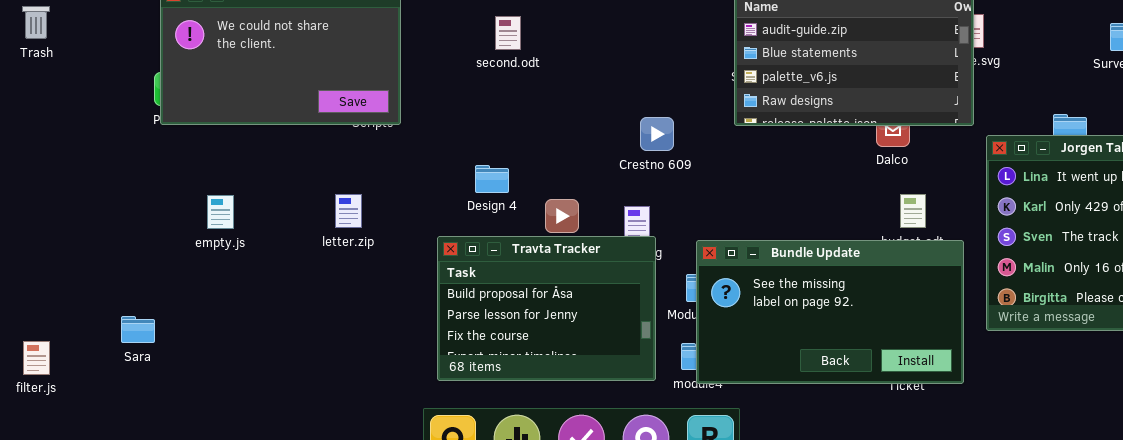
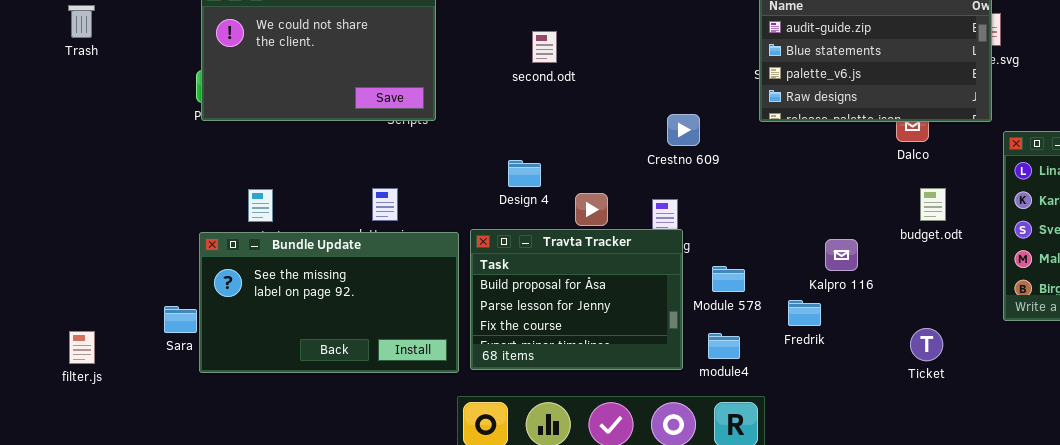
second.odt: [495,16,521,50] -> [532,31,557,63], moved
Bundle Update: [696,240,964,384] -> [199,232,459,373], moved

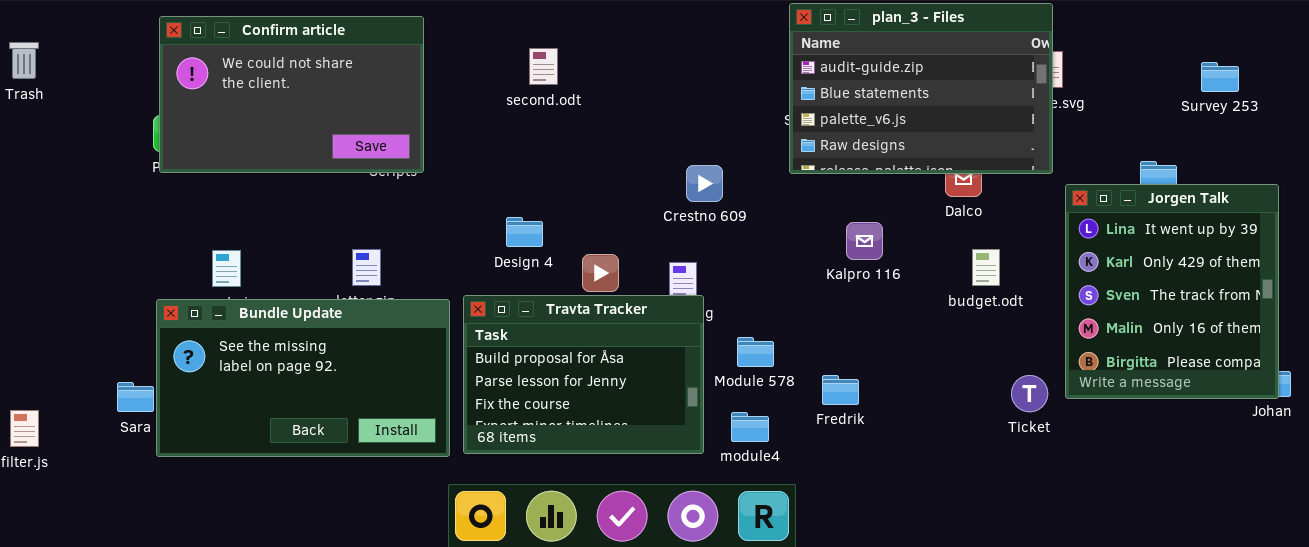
second.odt: [532,31,557,63] -> [529,48,558,85], moved
Kalpro 116: [825,239,858,271] -> [846,222,883,260], moved
Ticket: [910,328,943,361] -> [1011,375,1048,412], moved

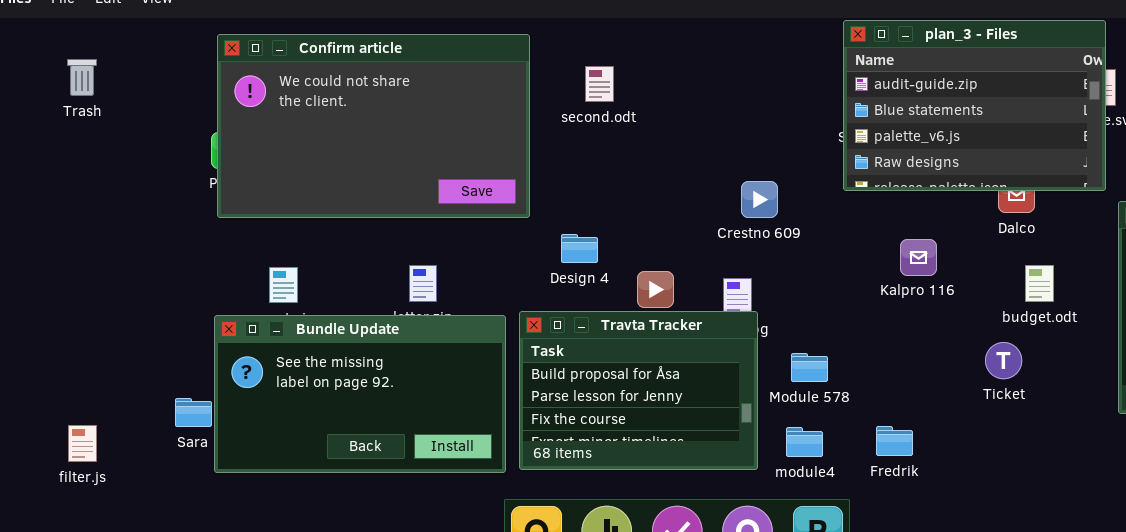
Confirm article: [159,16,424,173] -> [217,34,530,218], resized
Fredrik: [822,375,859,405] -> [876,426,913,456], moved
Ticket: [1011,375,1048,412] -> [985,342,1022,379], moved

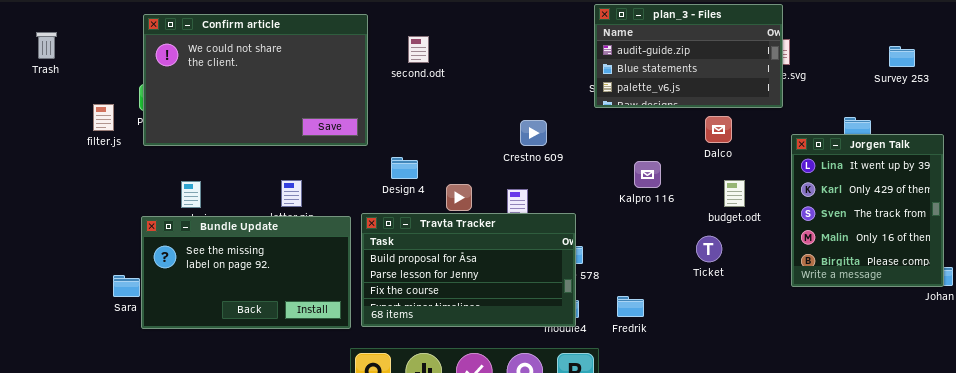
plan_3 - Files: [843,20,1106,191] -> [594,4,783,108], resized
Travta Tracker: [519,311,758,470] -> [361,213,576,327], resized
filter.js: [68,425,97,462] -> [93,104,114,131], moved

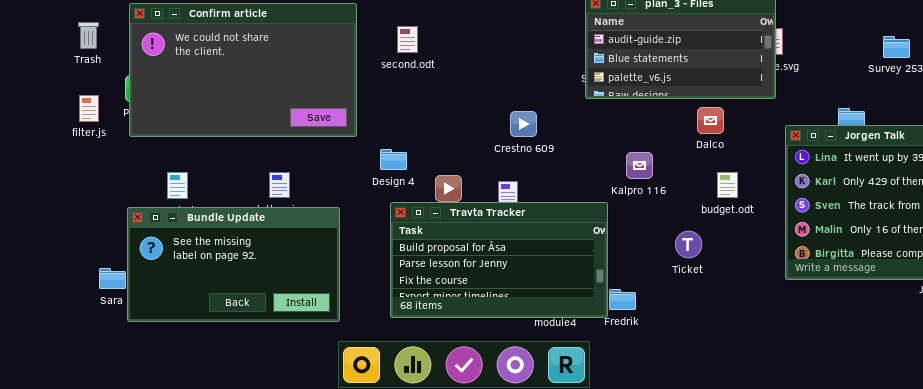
Trash: [36,32,57,59] -> [78,22,99,49], moved
Travta Tracker: [361,213,576,327] -> [390,202,608,318], moved
Ticket: [696,236,722,262] -> [675,231,702,258], moved

